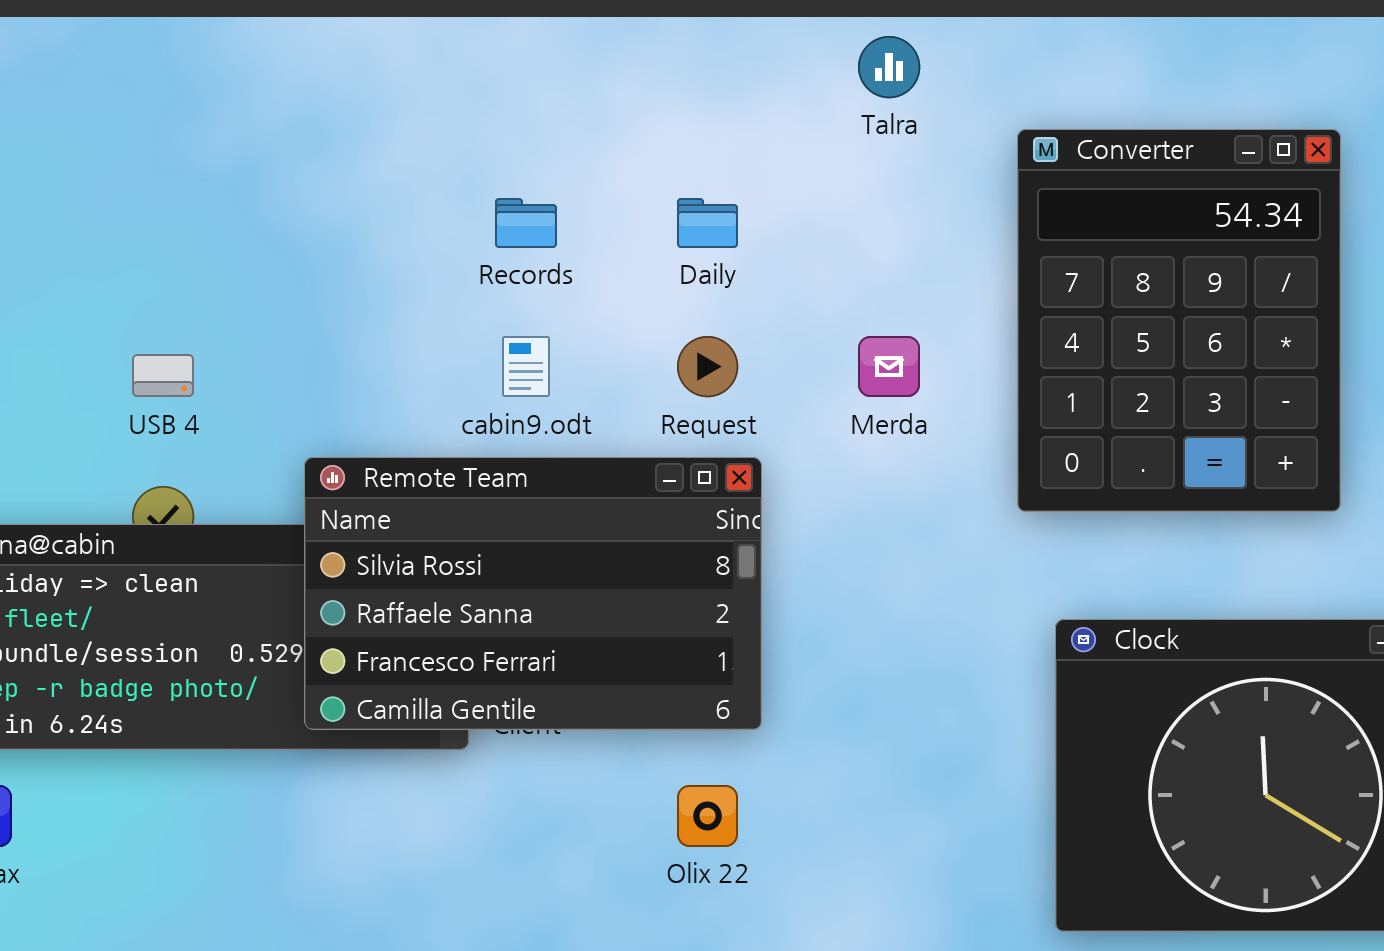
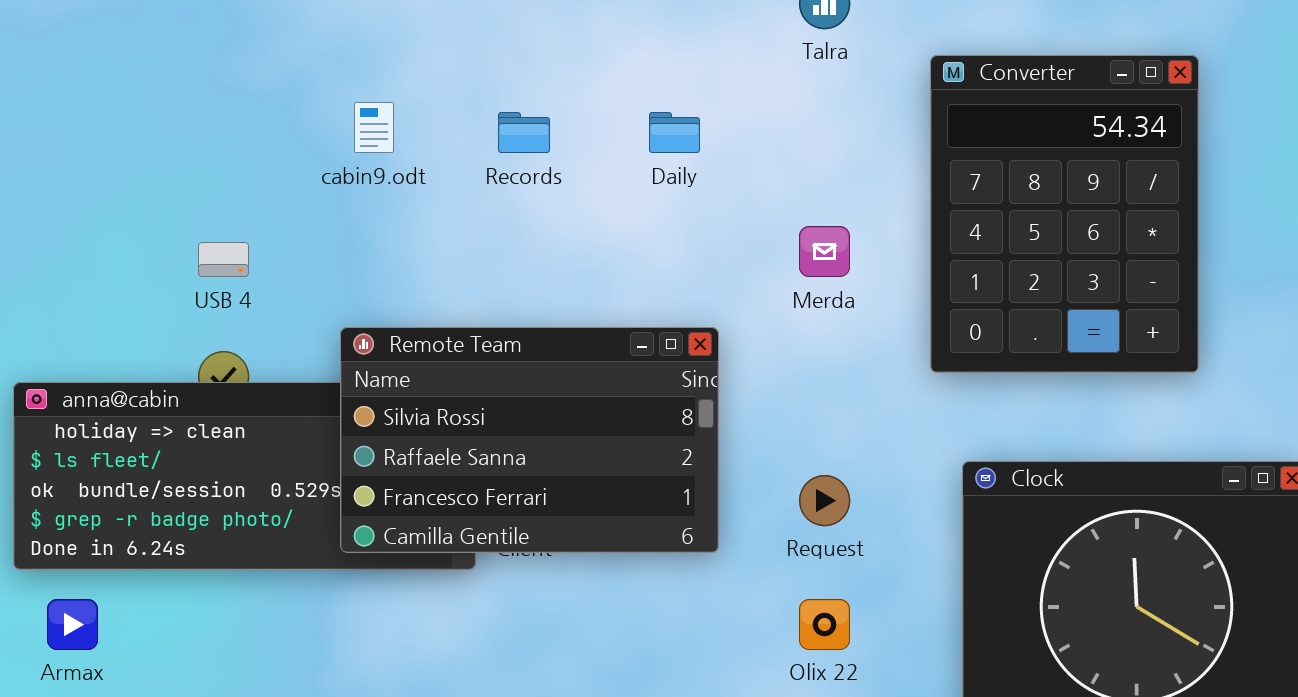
cabin9.odt: [502,336,550,397] -> [354,102,394,153], moved
Request: [677,336,738,397] -> [799,475,850,526], moved
Olix 22: [677,785,738,847] -> [799,599,850,650], moved

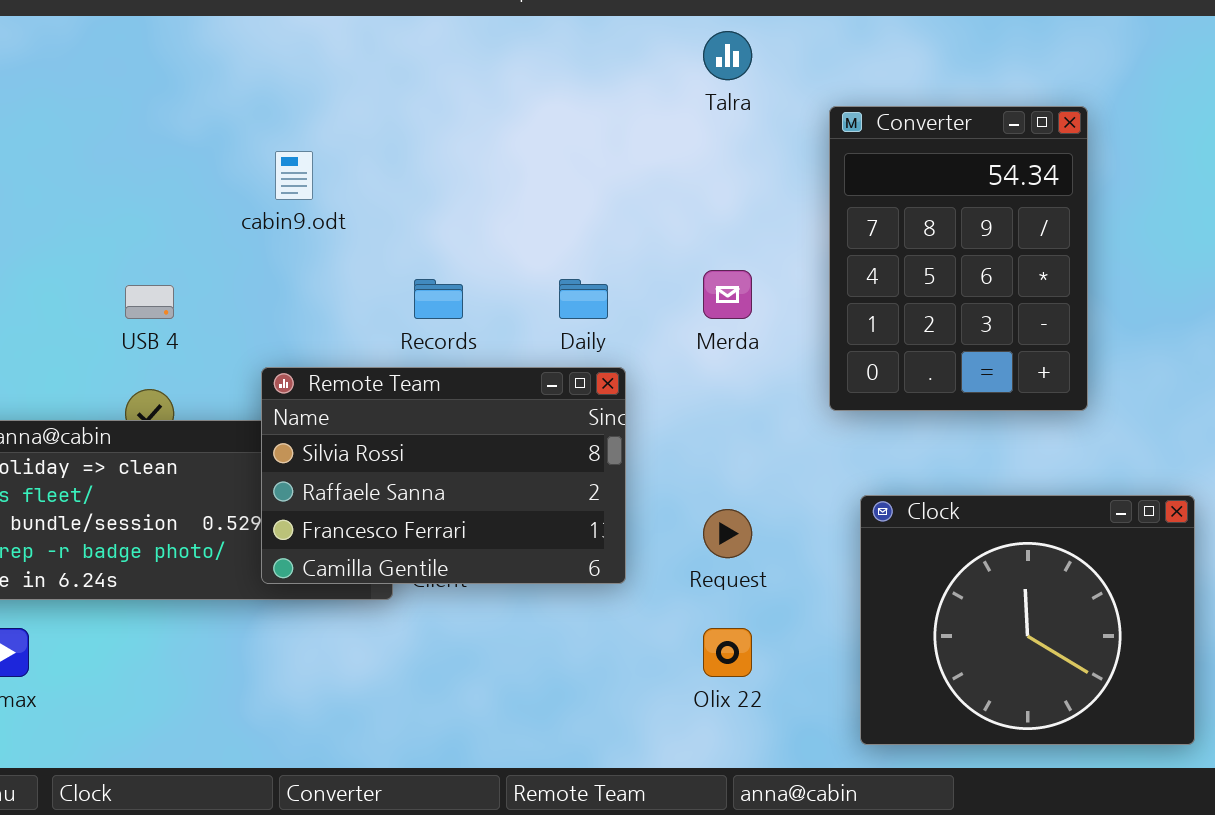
Records: [498,112,550,153] -> [414,279,463,319], moved
Daily: [649,112,700,153] -> [559,279,608,319], moved

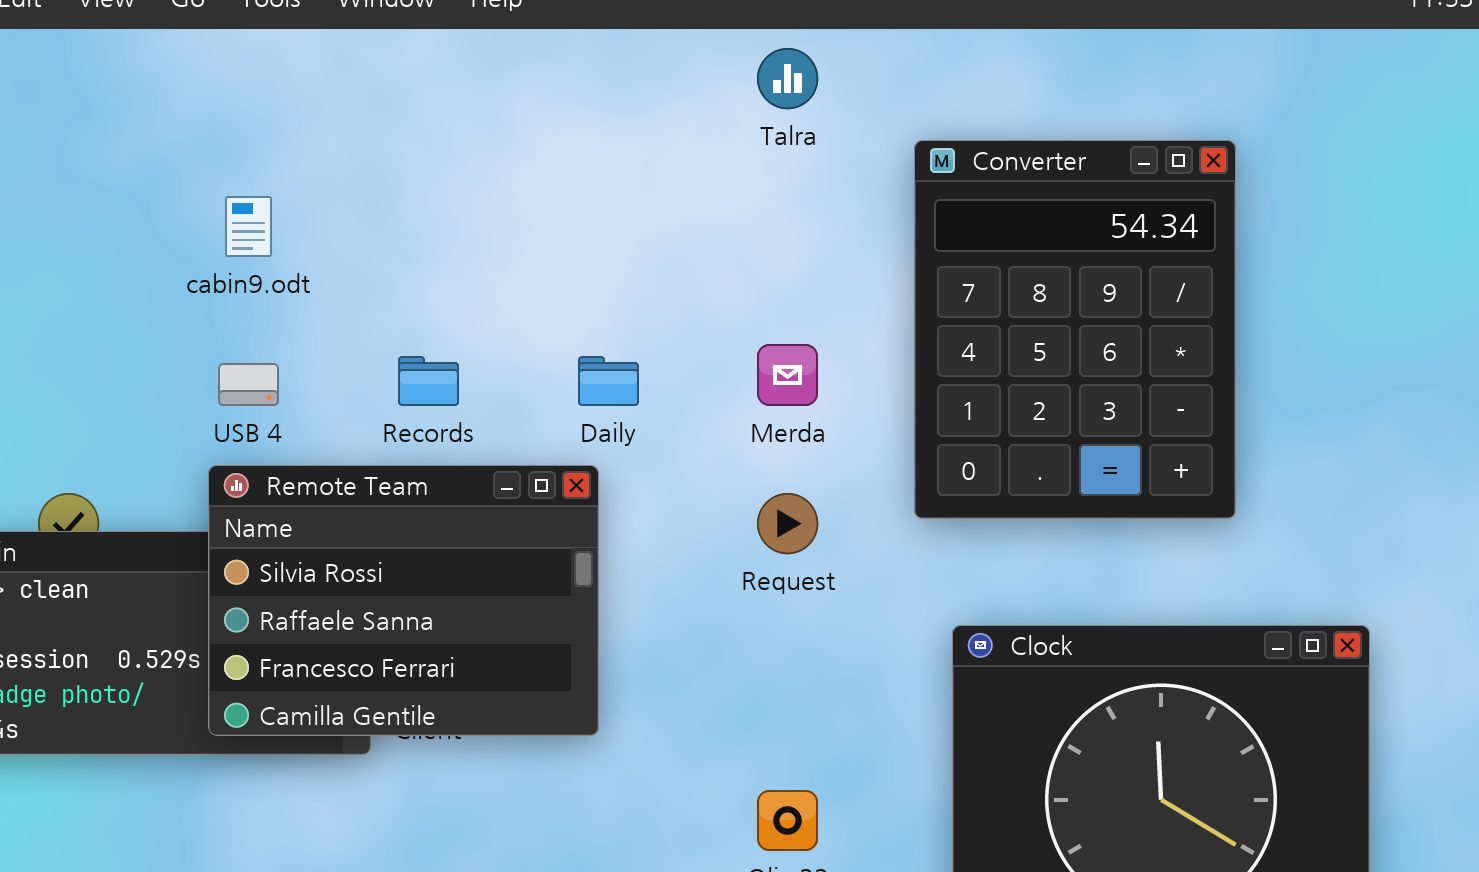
USB 4: [125,285,174,319] -> [218,363,279,406], moved
Remote Team: [261,367,626,584] -> [208,465,599,736], resized
Request: [703,509,752,558] -> [757,493,818,554], moved

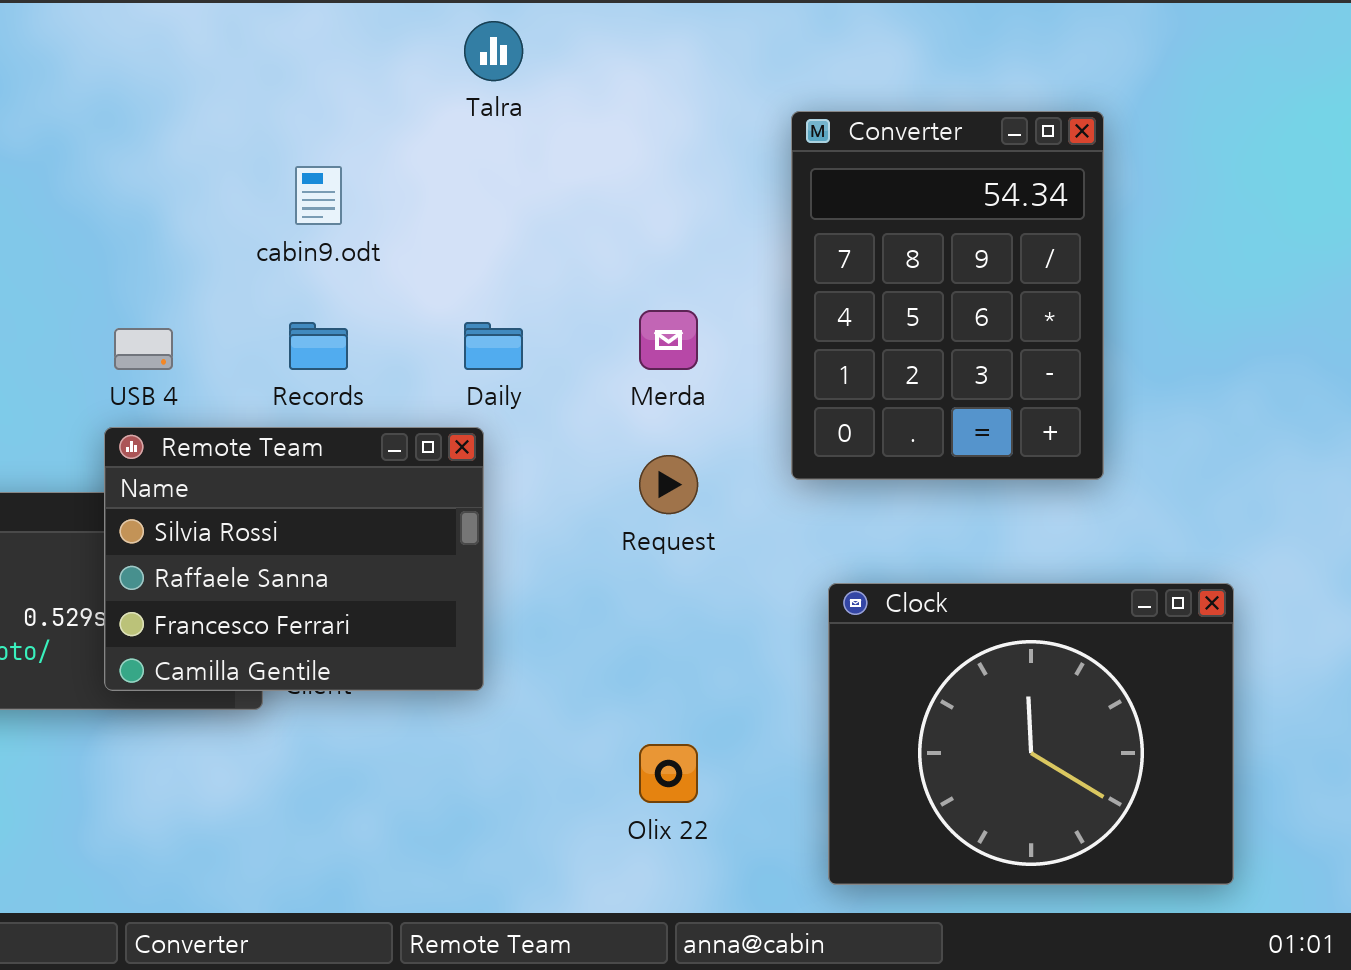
Talra: [757,48,818,109] -> [464,21,523,81], moved
cabin9.odt: [225,196,272,257] -> [295,166,342,225], moved

